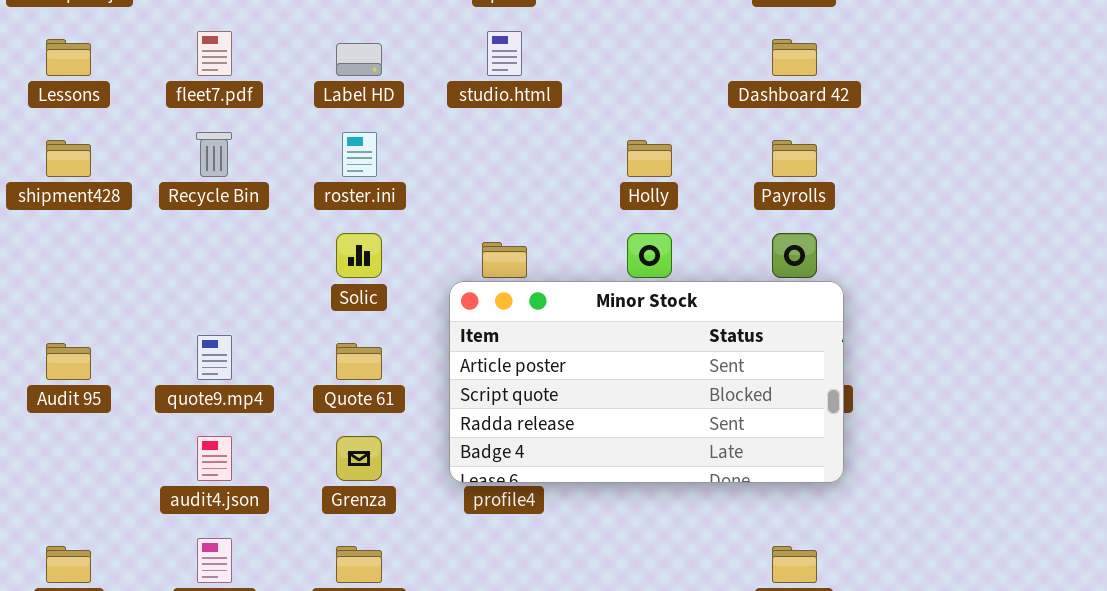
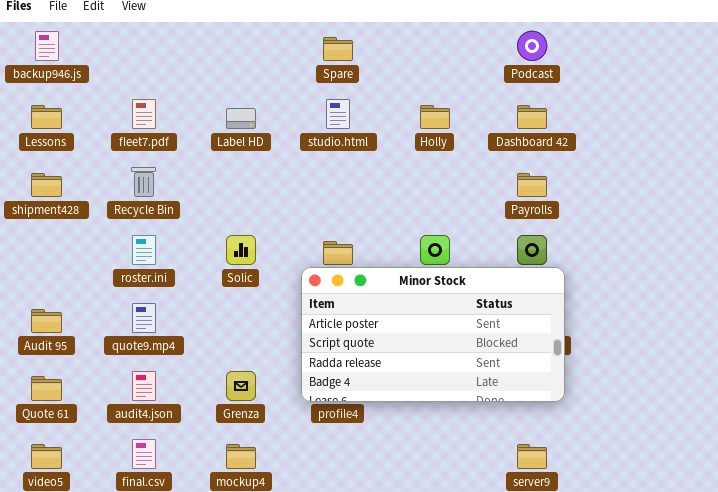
roster.ini: [342,132,377,177] -> [132,235,156,265], moved
Holly: [627,140,672,177] -> [420,105,450,129], moved
Quote 61: [336,343,382,380] -> [31,376,62,401], moved

